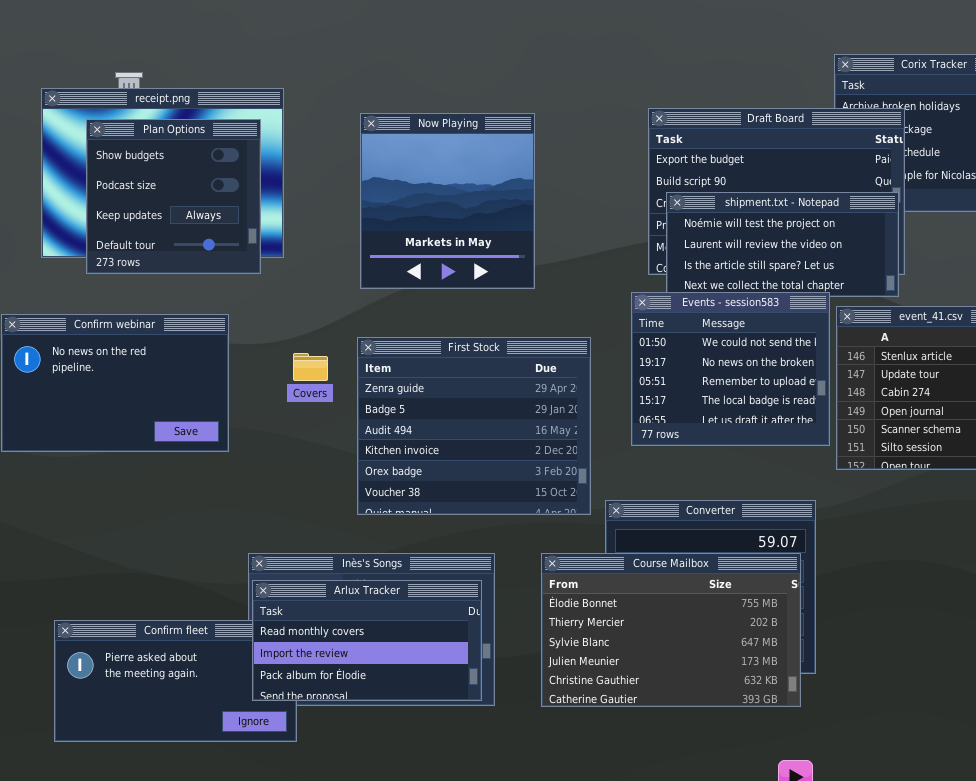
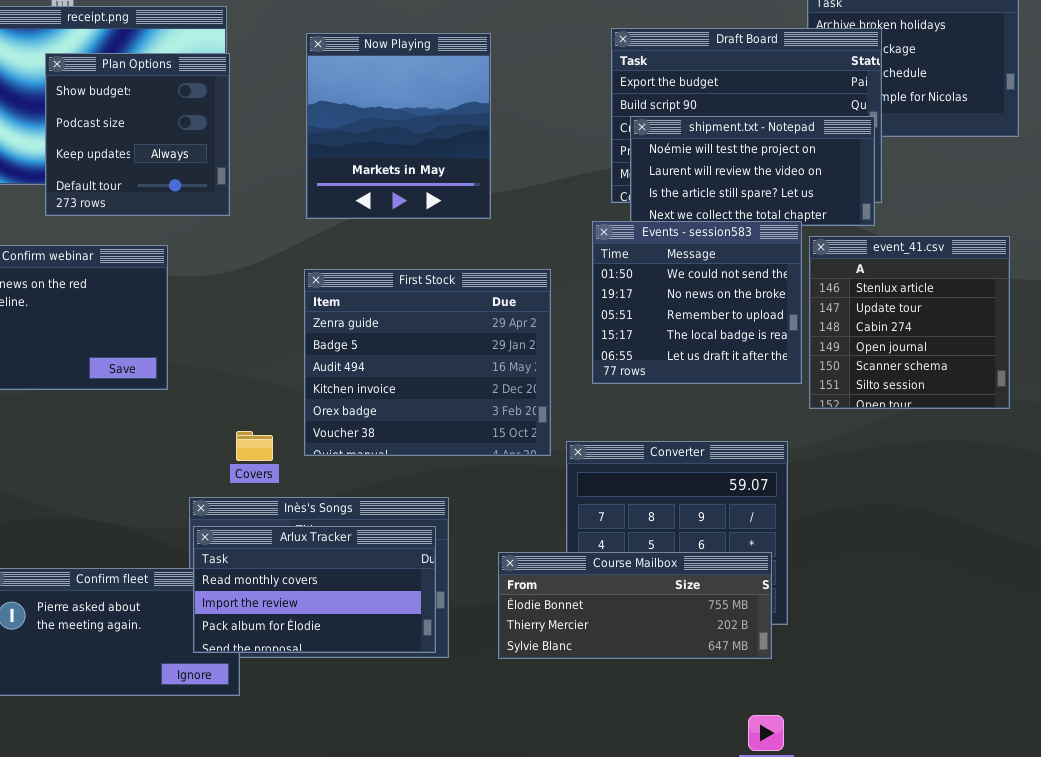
Plan Options: [86,119,261,274] -> [45,53,230,216], moved
Covers: [293,353,328,381] -> [236,431,273,461], moved
Course Mailbox: [541,553,801,707] -> [498,552,772,659], resized

